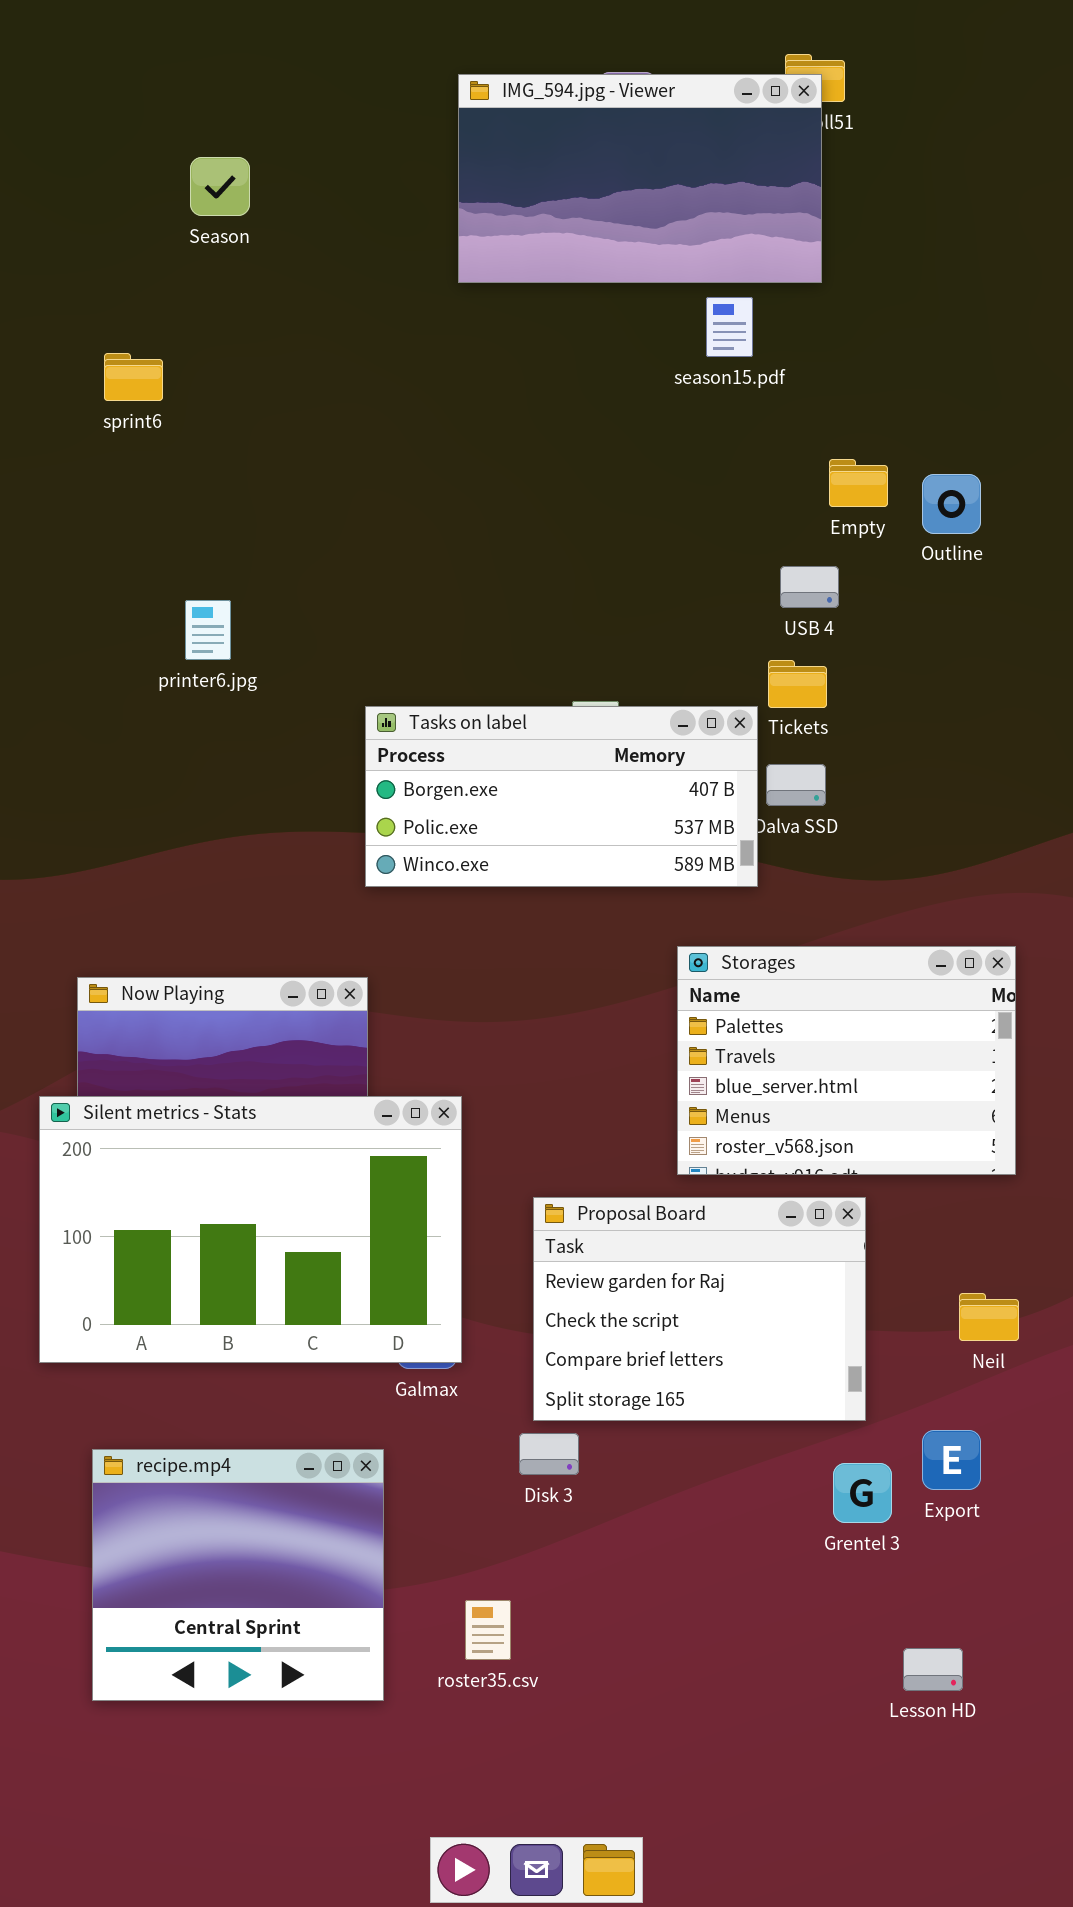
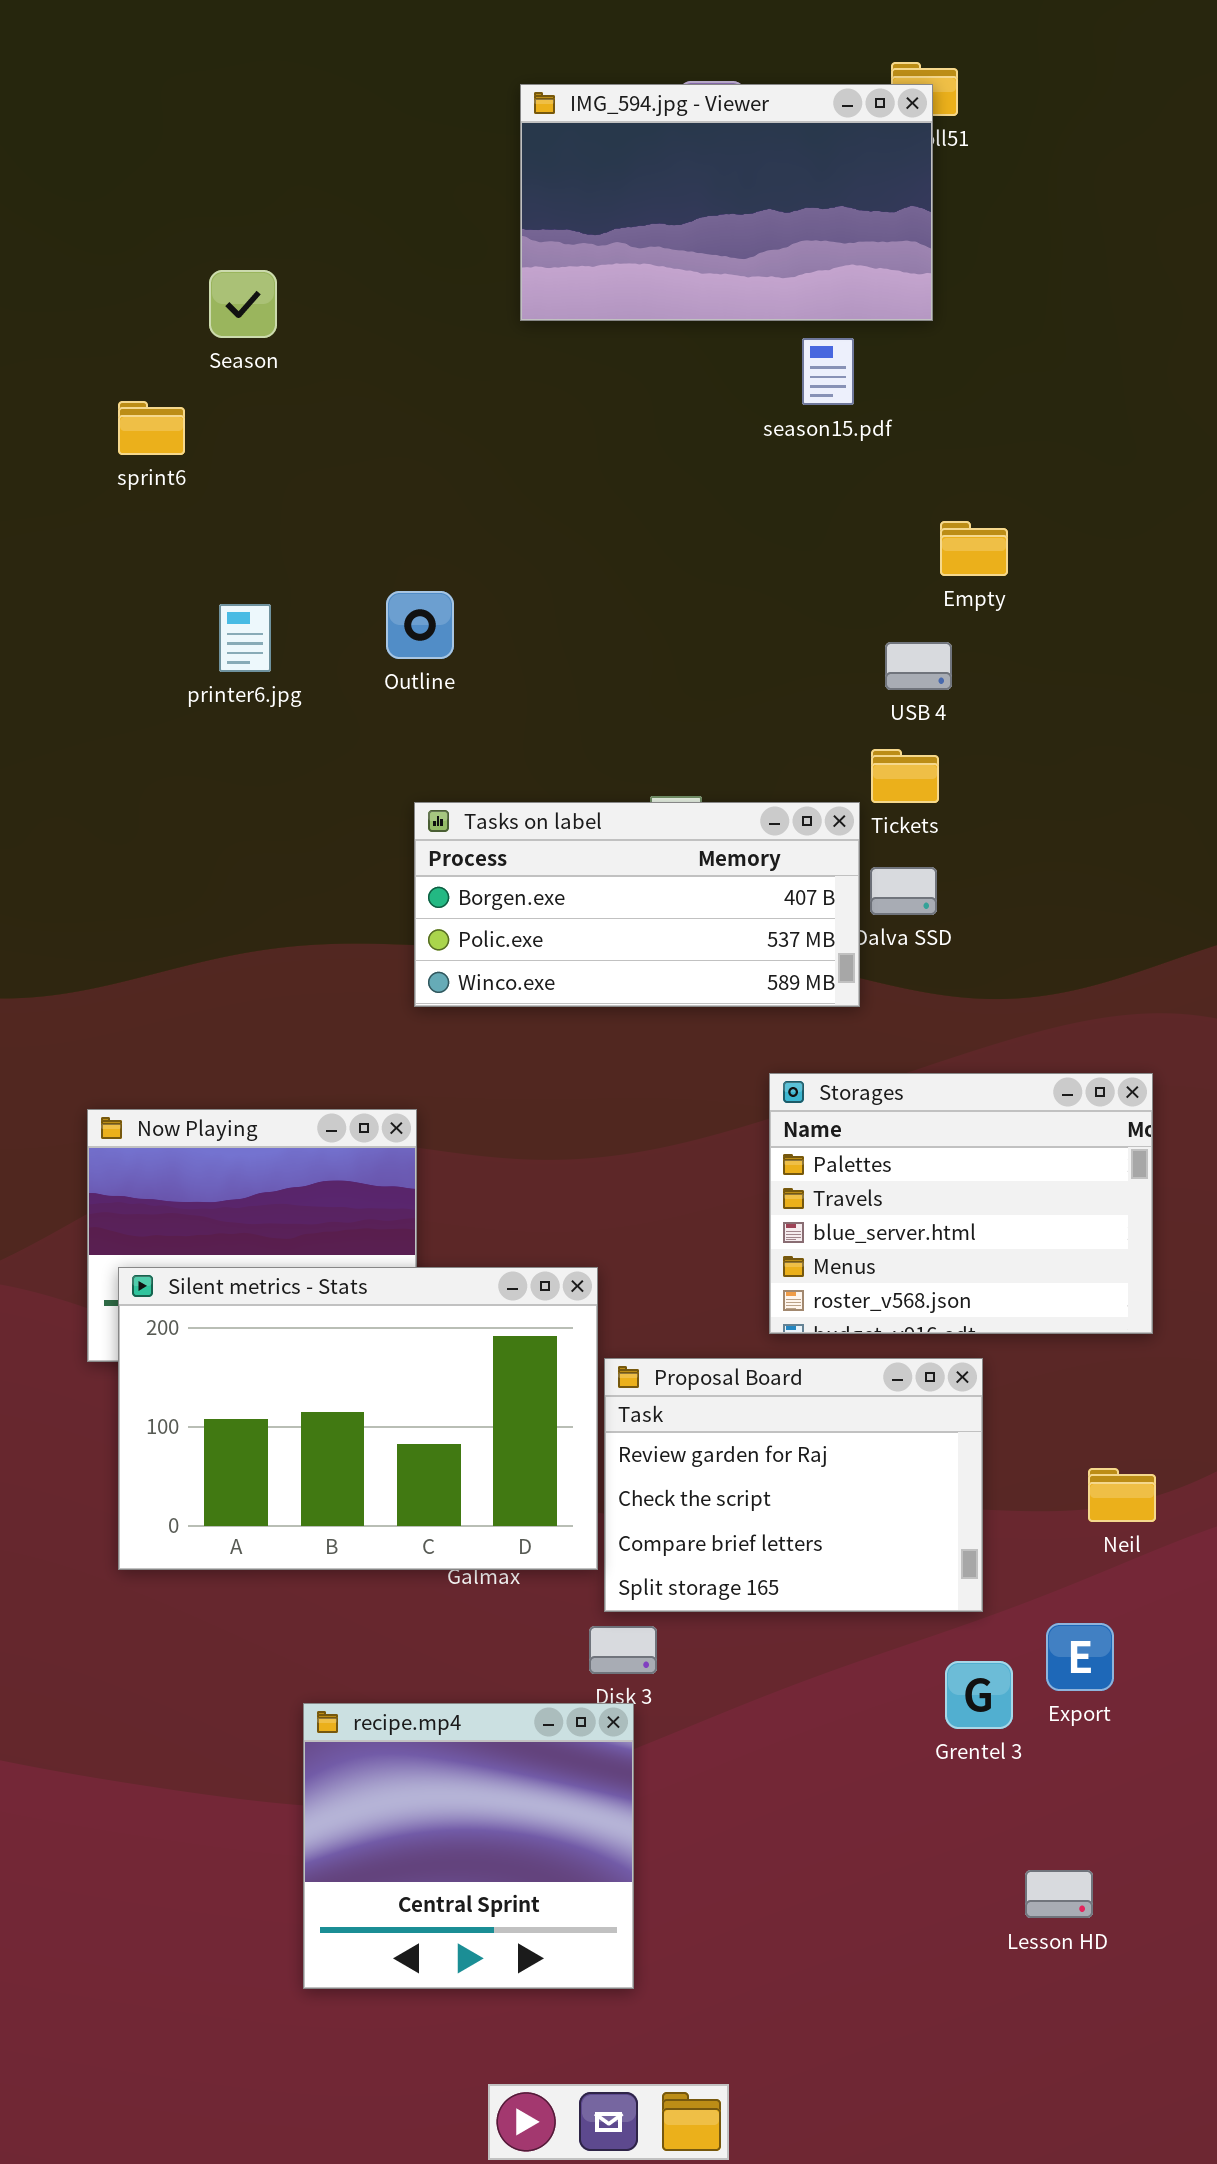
Season: [190,157,250,216] -> [209,270,277,338], moved
Outline: [922,474,981,534] -> [386,591,454,659], moved
printer6.jpg: [185,600,231,660] -> [219,604,271,672], moved
Silent metrics - Stats: [39,1096,462,1363] -> [118,1267,598,1570], moved
recipe.mp4: [92,1449,384,1701] -> [303,1703,634,1989], moved

